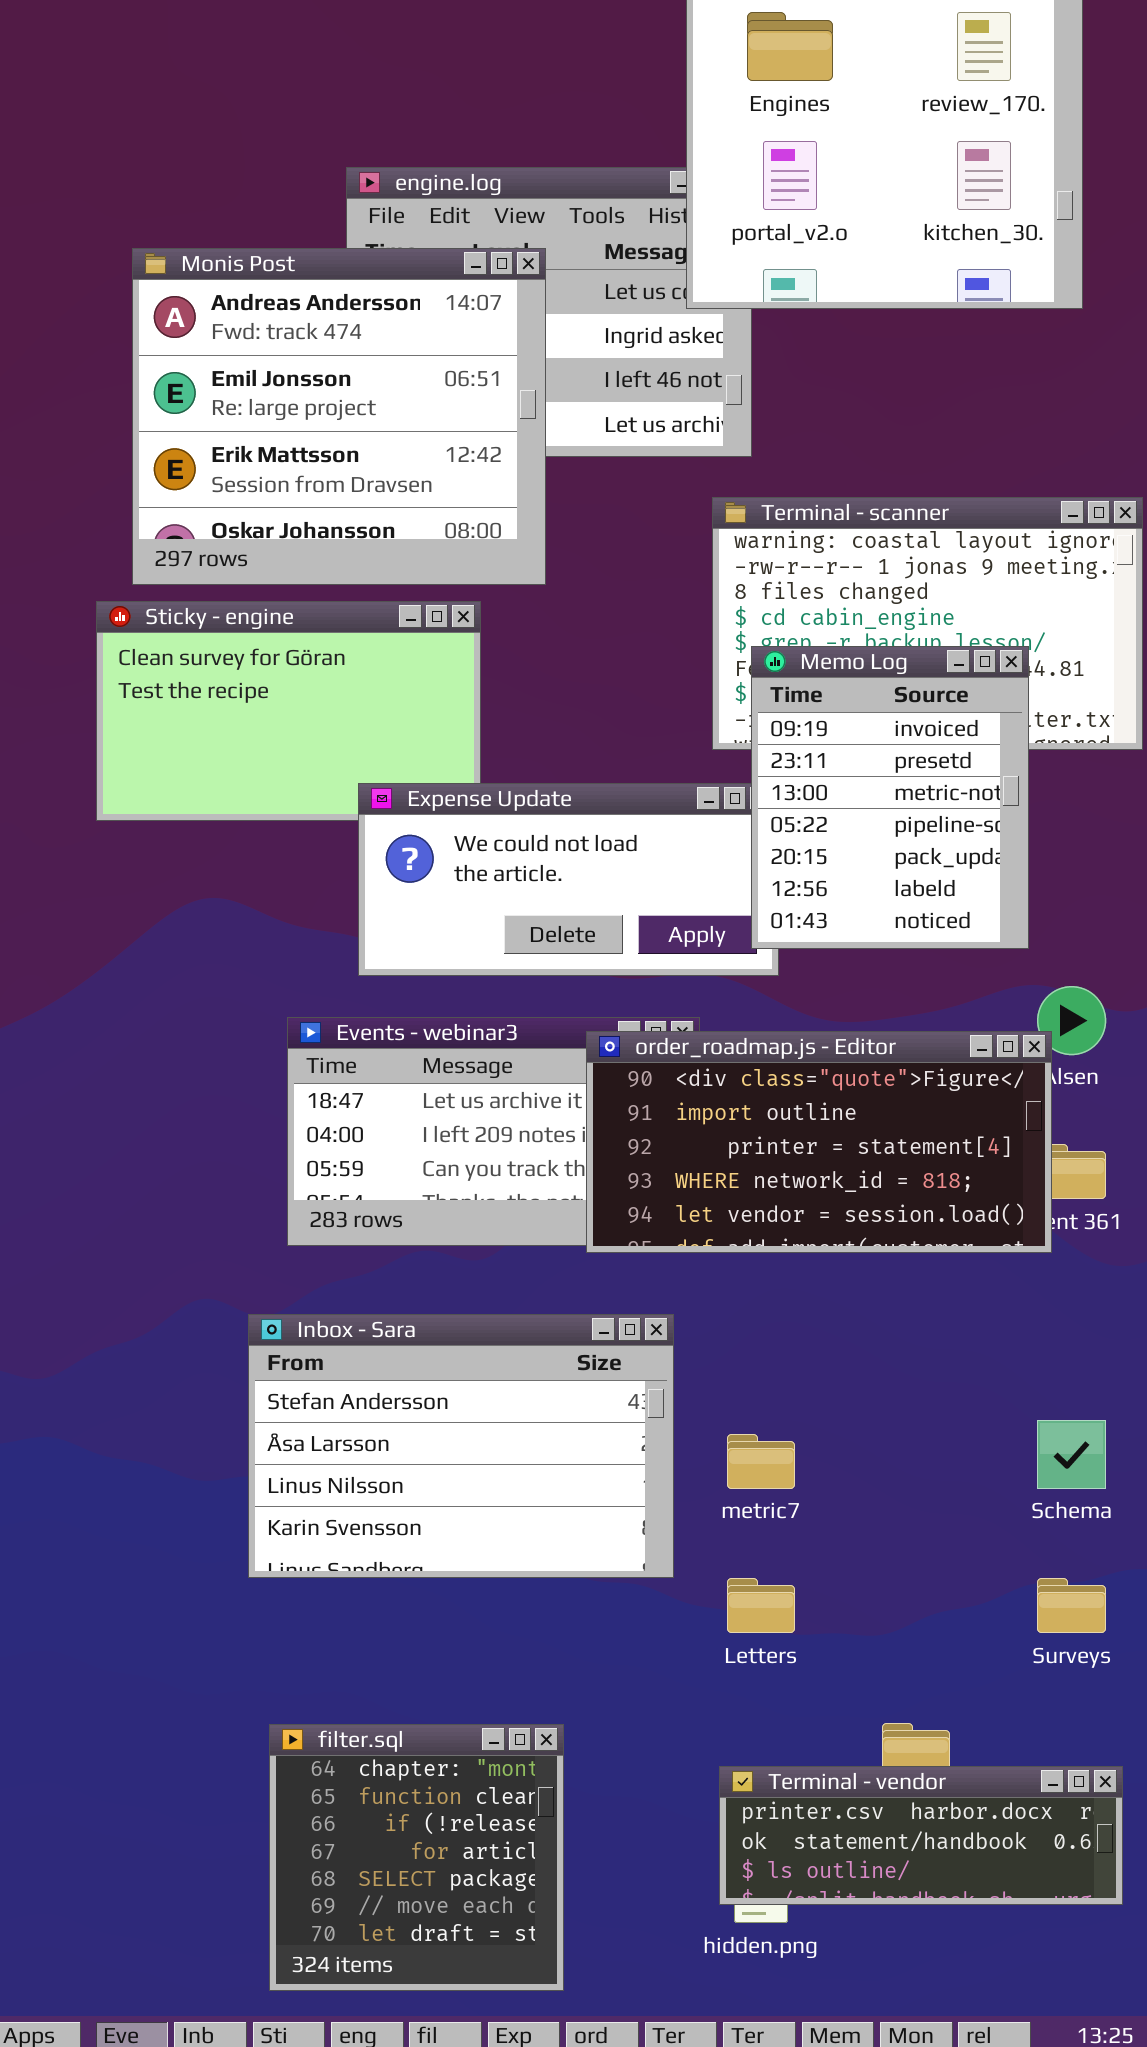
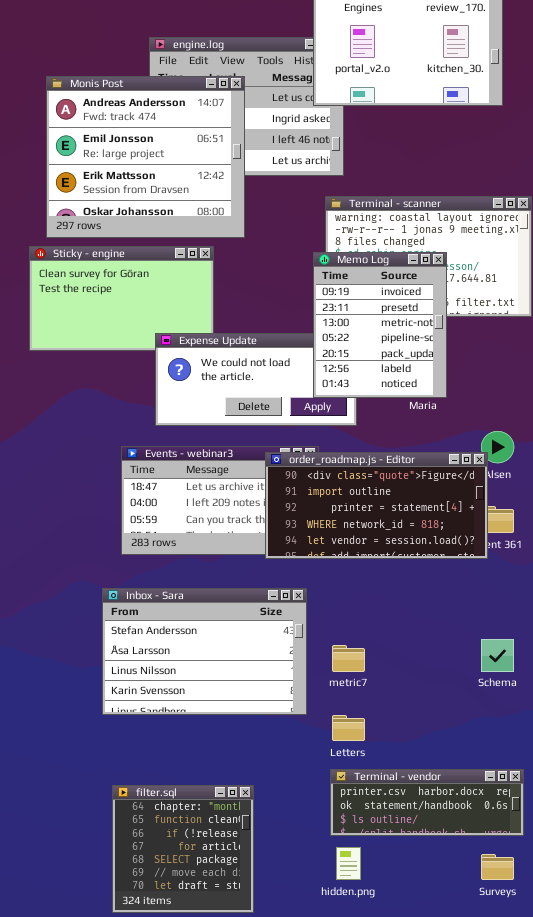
Memo Log: [751,646,1029,949] -> [313,252,447,398], moved
Surveys: [1037,1578,1106,1633] -> [481,854,514,880], moved
Terminal - vendor: [719,1766,1123,1905] -> [330,769,524,836], moved

